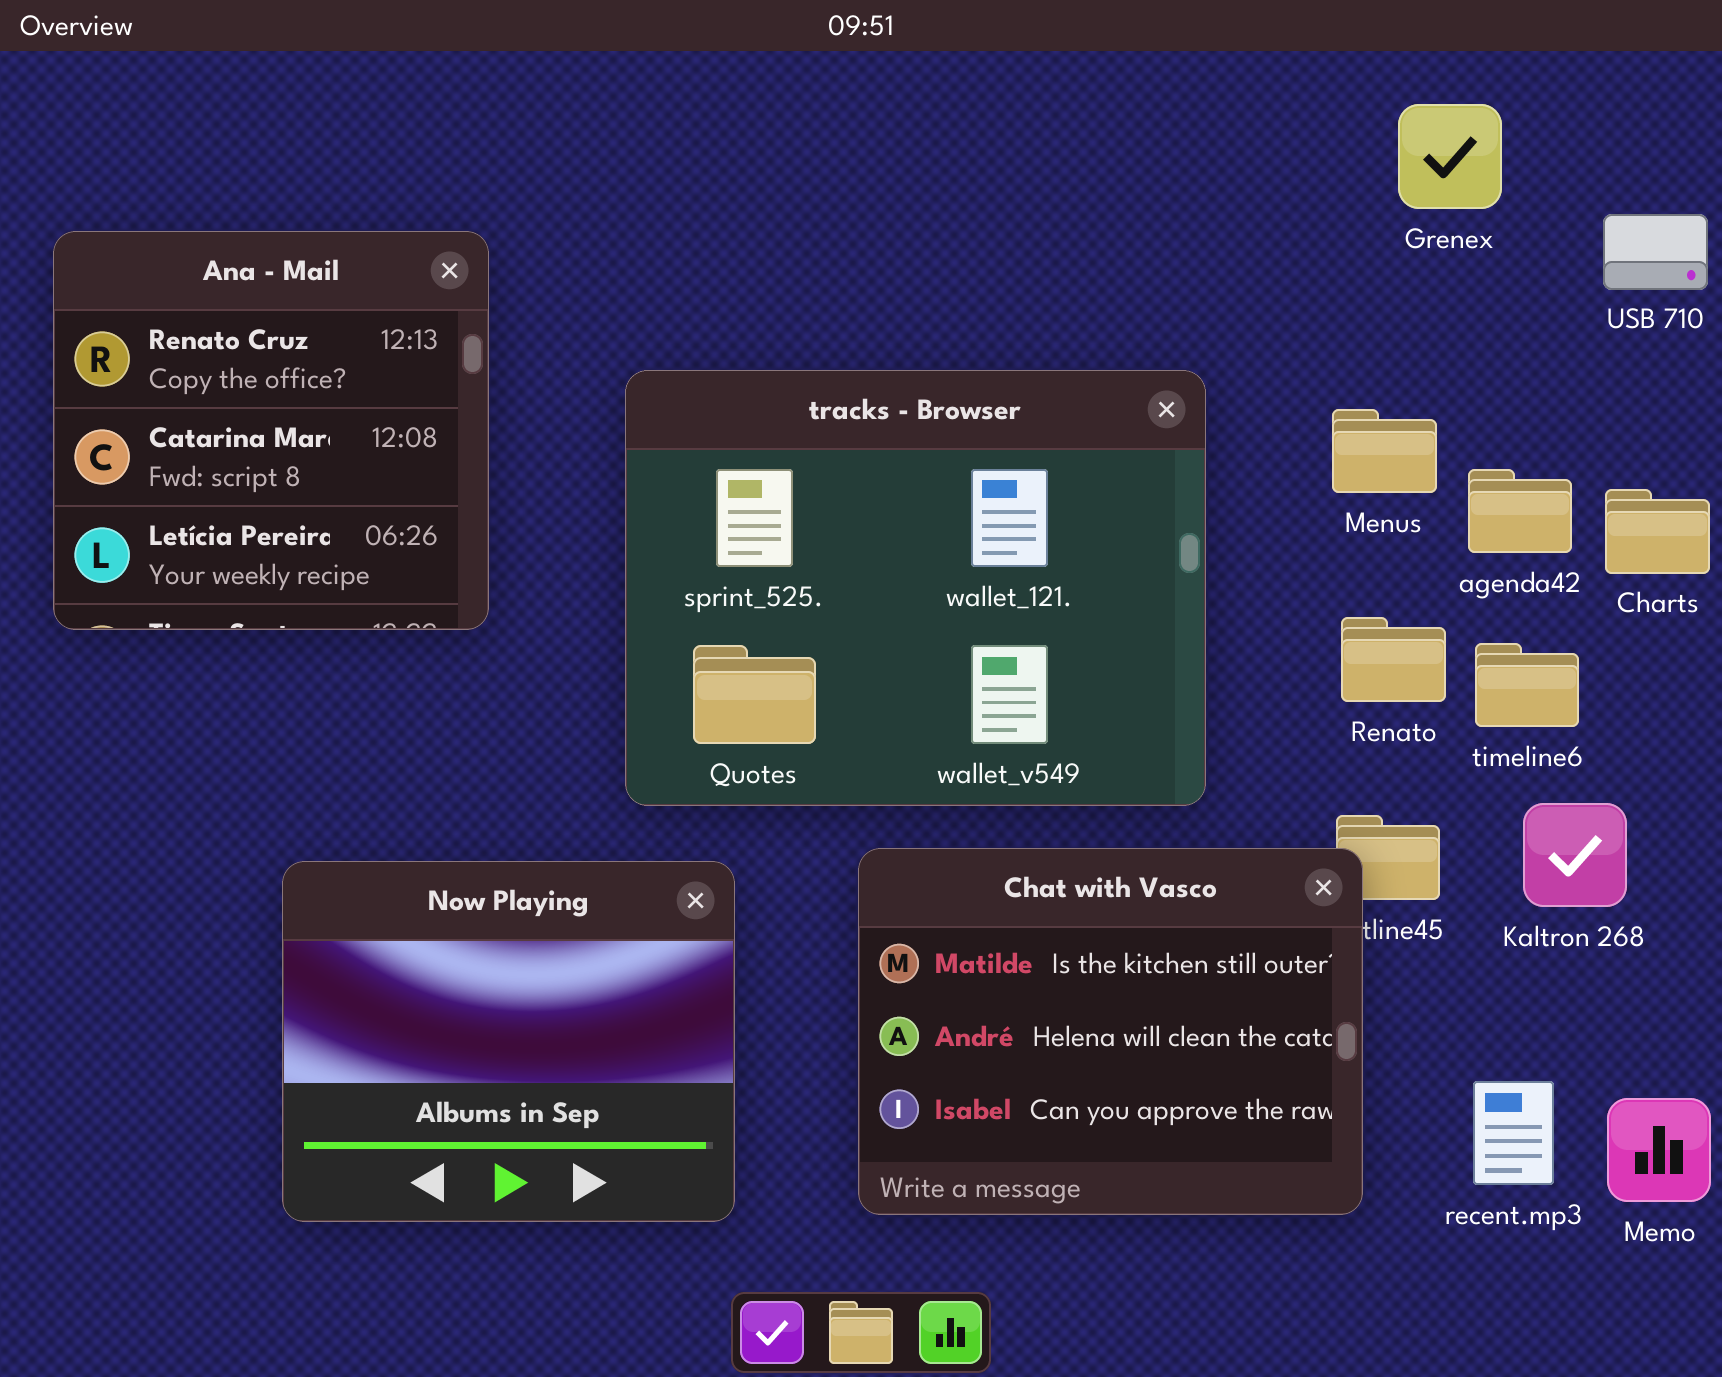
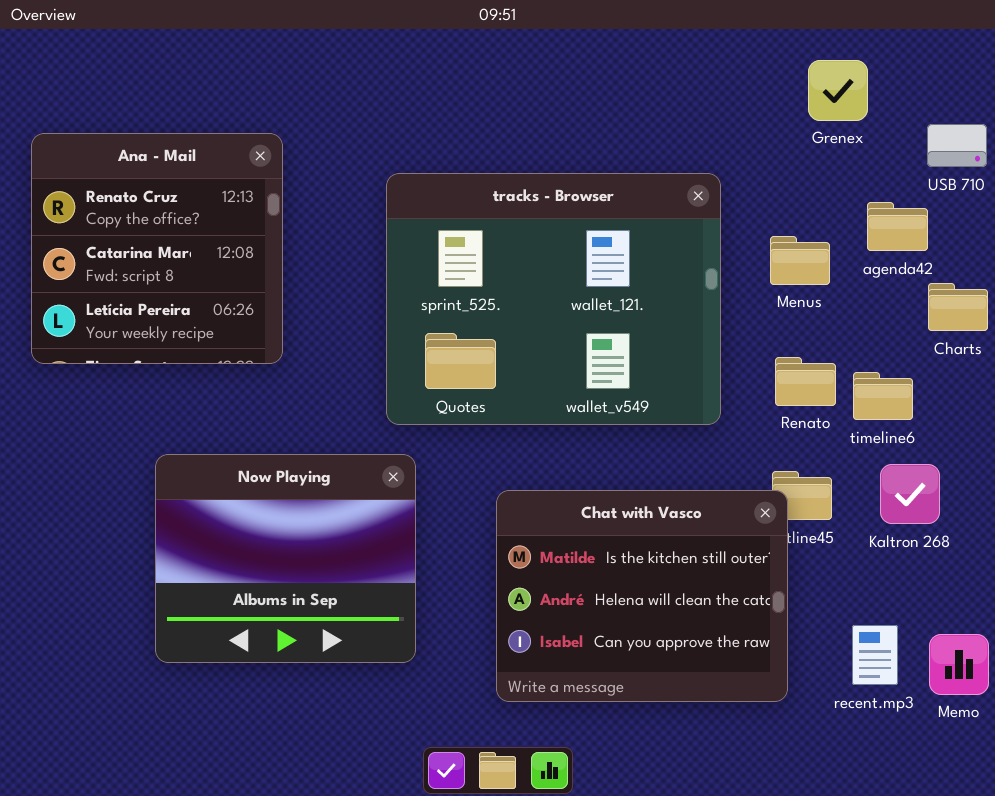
tracks - Browser: [625,370,1206,806] -> [386,173,721,425], moved
agenda42: [1468,469,1572,553] -> [867,202,928,251], moved
Now Playing: [282,861,735,1222] -> [155,454,416,663], moved

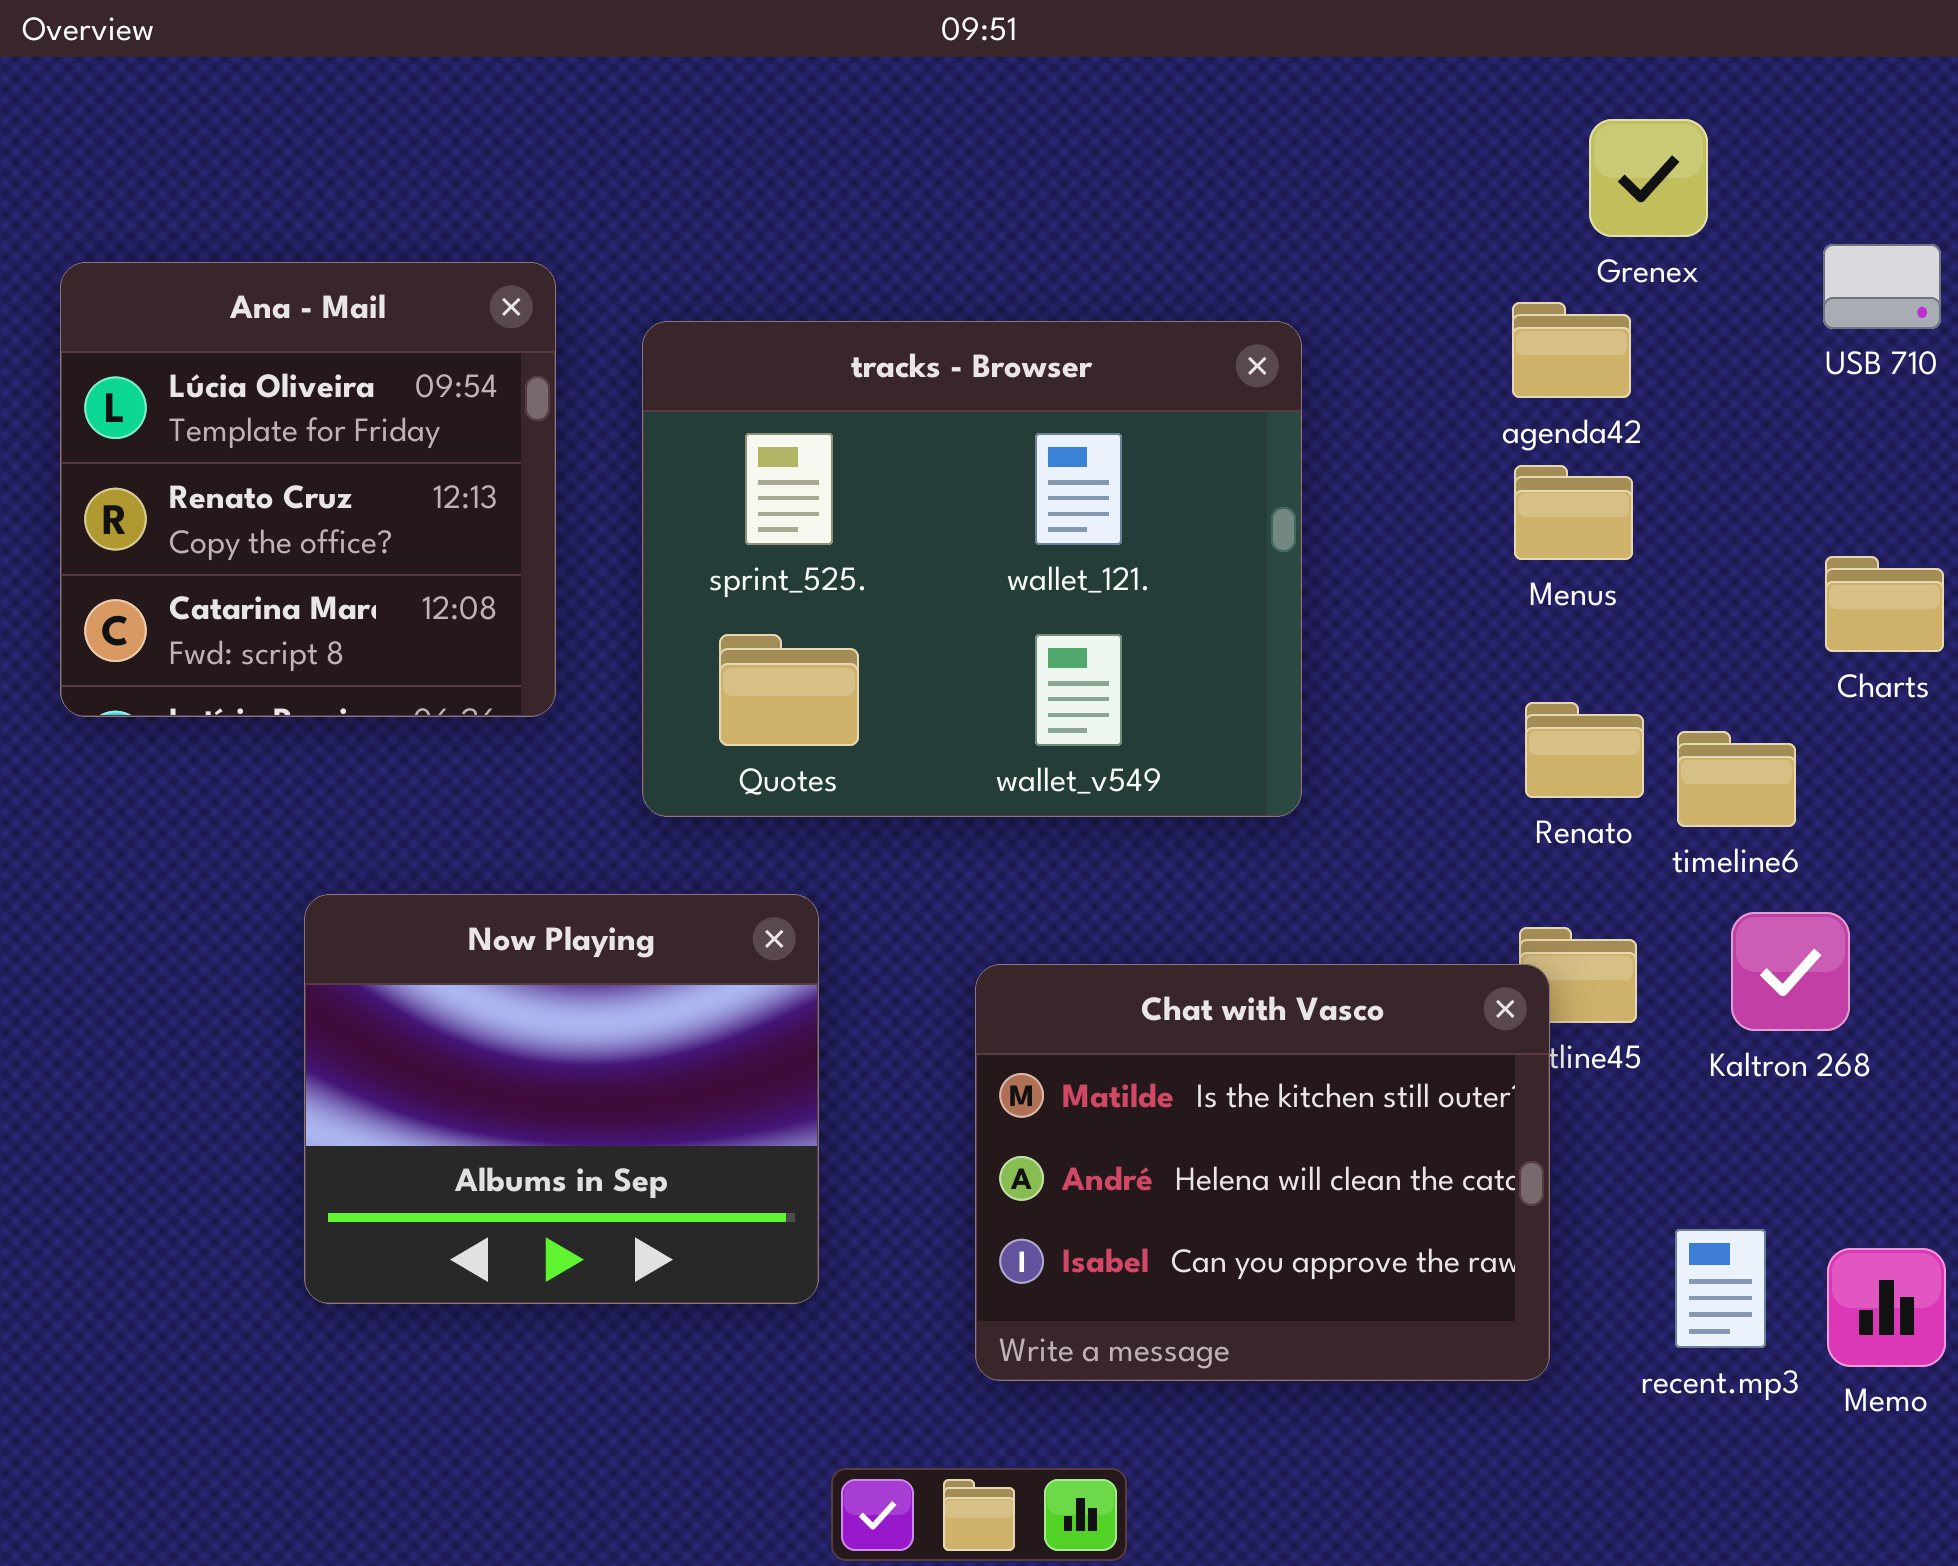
Ana - Mail: [31,133,283,364] -> [60,262,556,717], scrolled up 1 row
tracks - Browser: [386,173,721,425] -> [642,321,1302,817], moved
agenda42: [867,202,928,251] -> [1512,302,1631,398], moved

